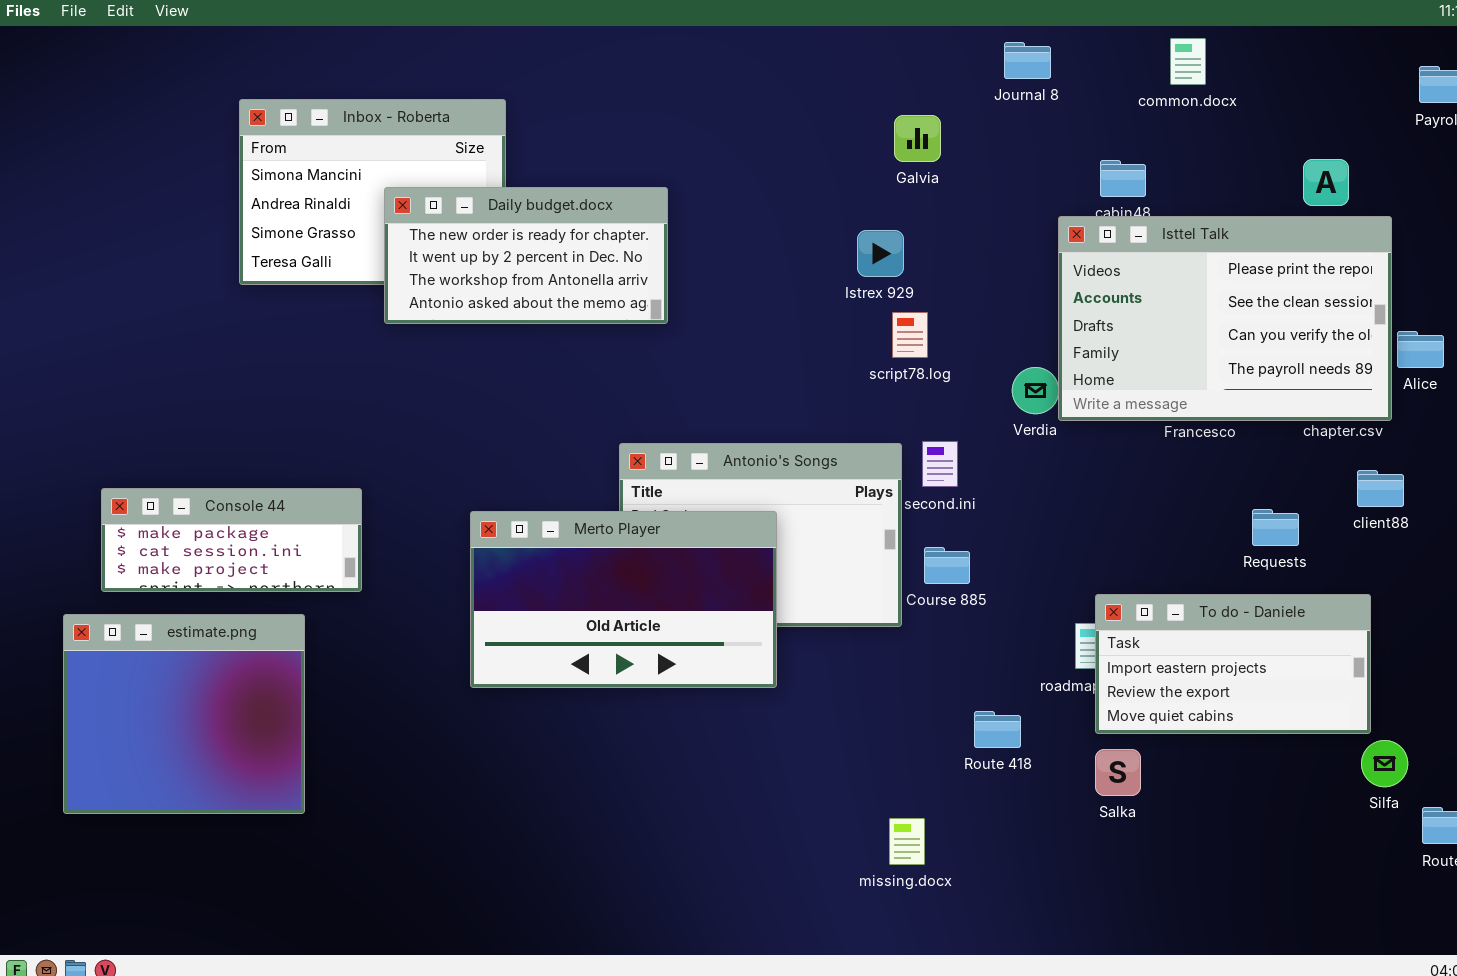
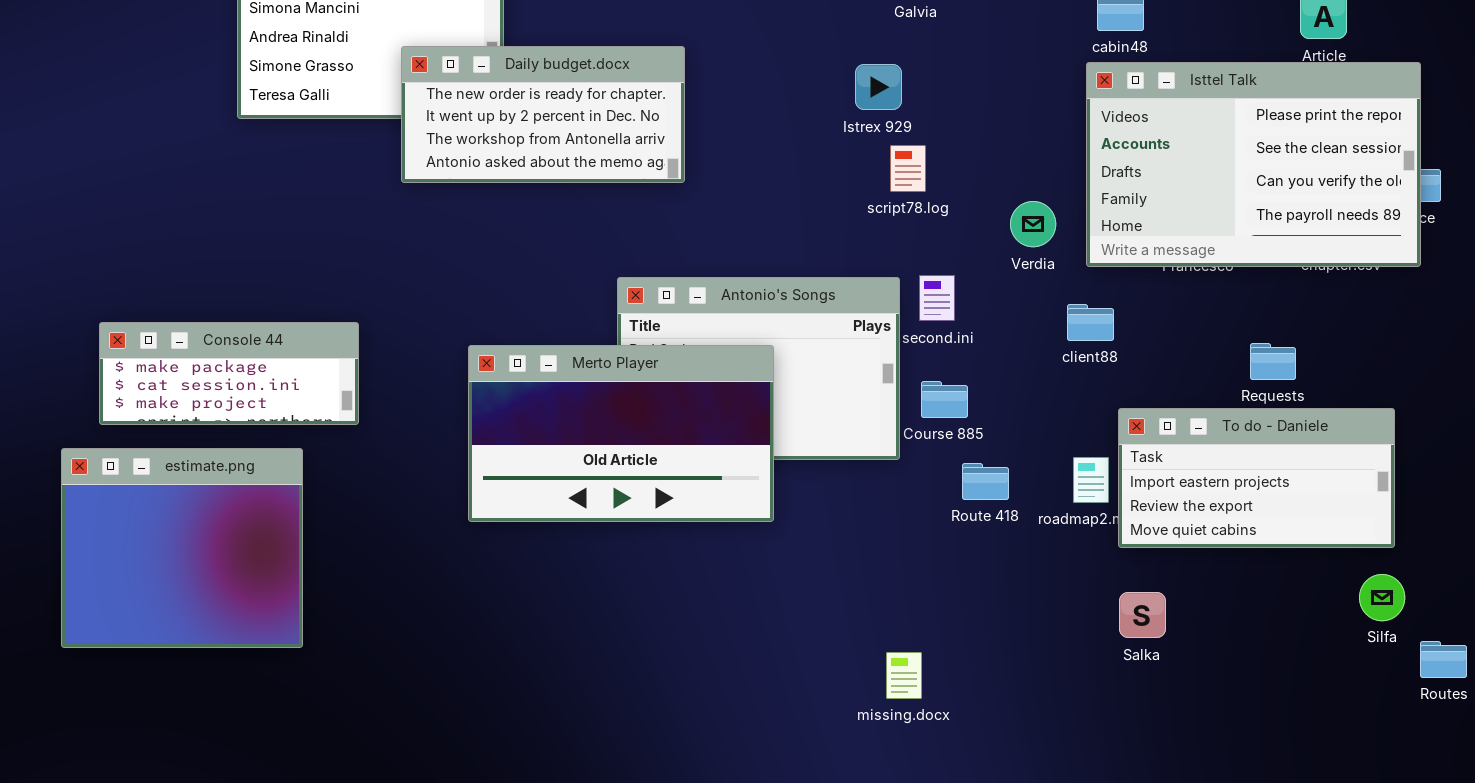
Daily budget.docx: [384,187,668,324] -> [401,46,685,183], moved
Isttel Talk: [1058,216,1392,421] -> [1086,62,1421,267], moved
client88: [1357,470,1404,507] -> [1067,304,1114,341], moved
To do - Daniele: [1095,594,1371,734] -> [1118,408,1395,548], moved
Route 418: [974,711,1021,748] -> [962,463,1009,500], moved
Salka: [1095,749,1141,796] -> [1119,592,1166,638], moved

